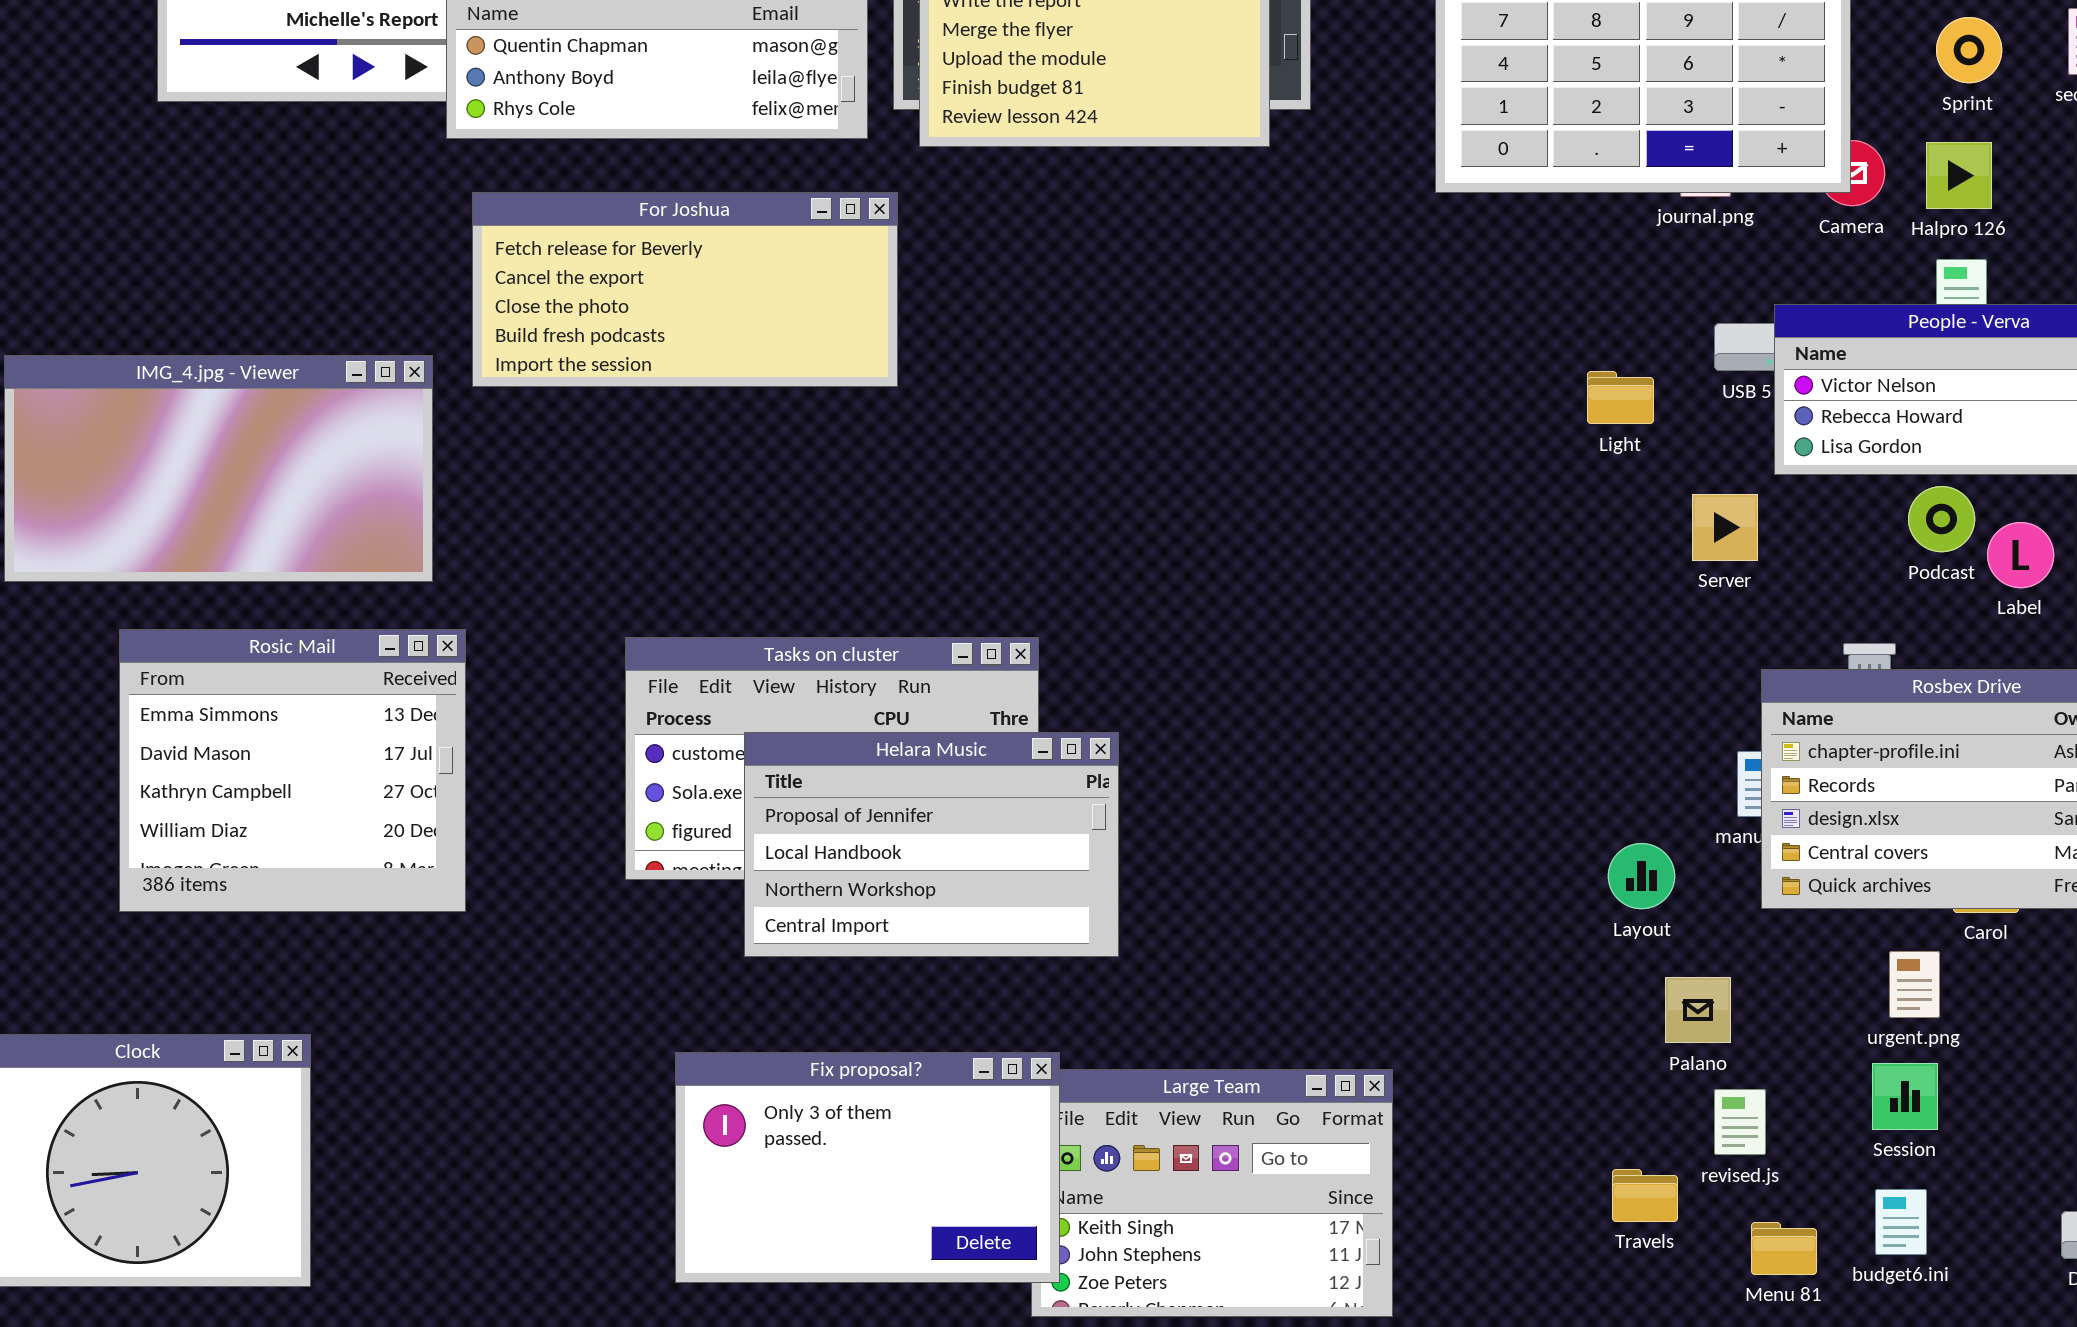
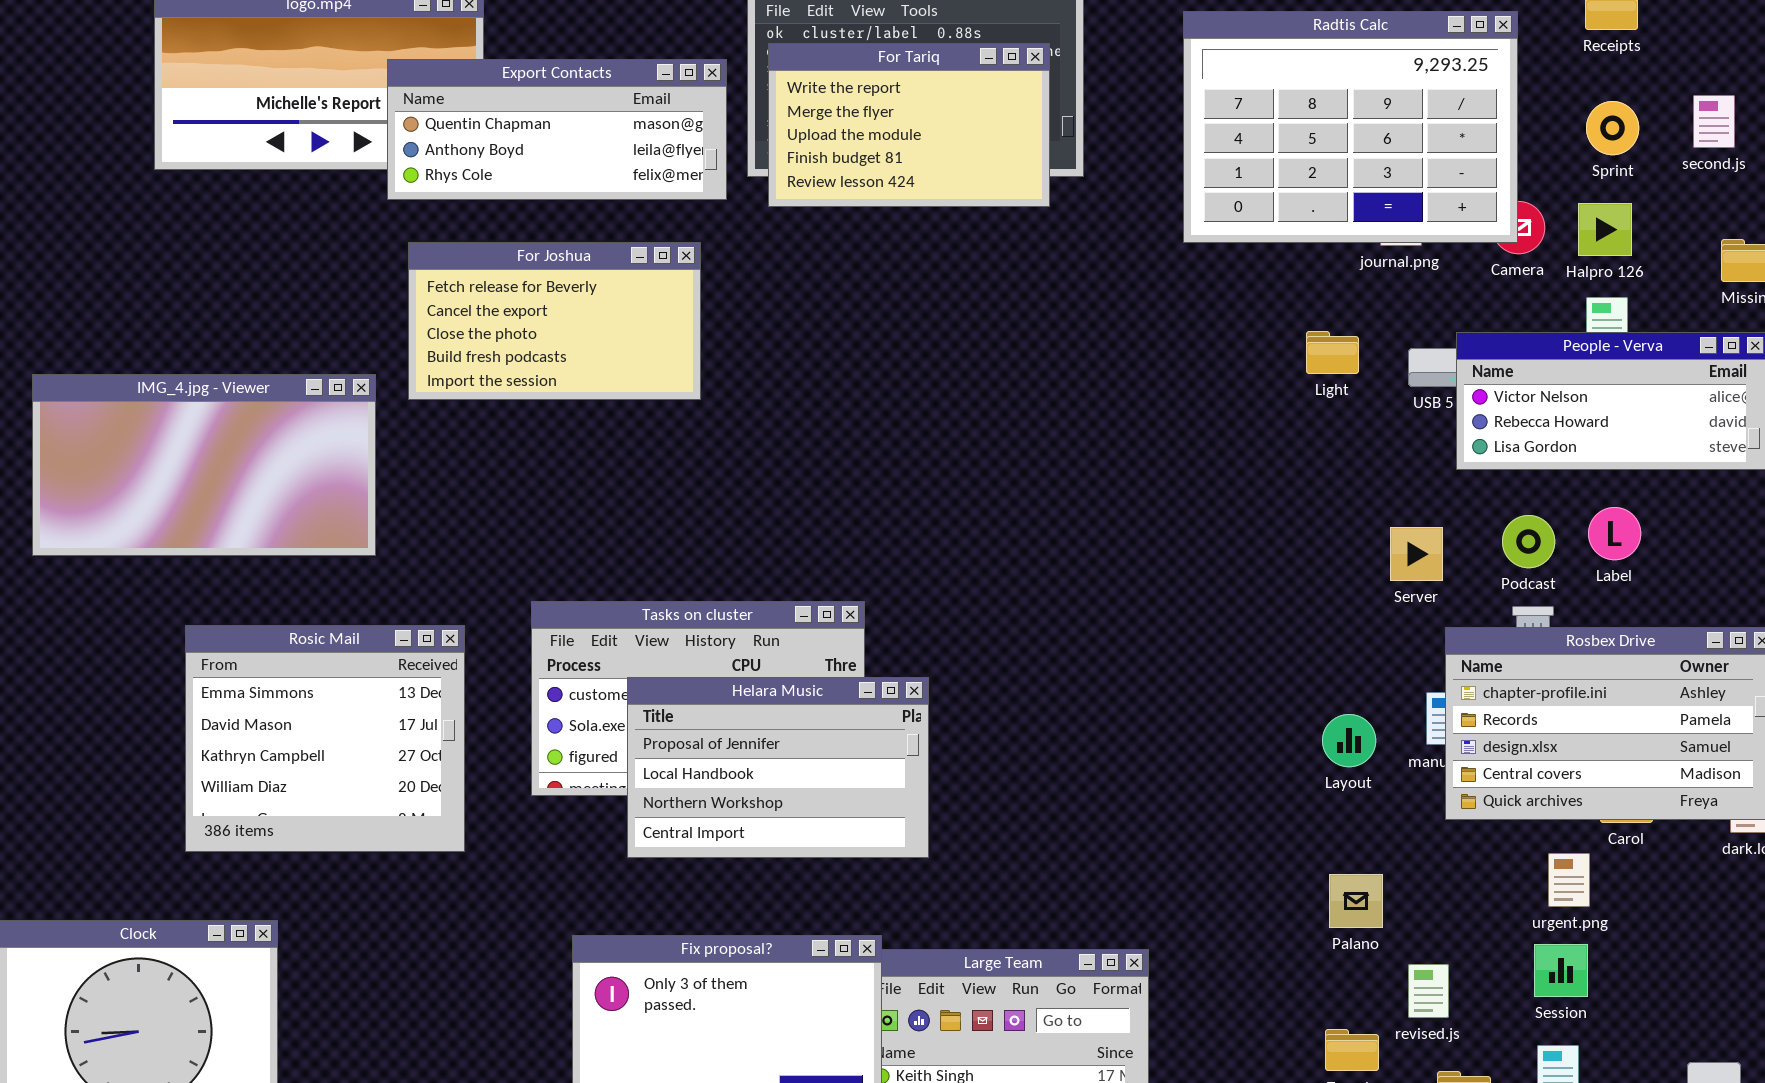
For Joshua: [472,192,898,387] -> [408,242,701,400], resized
Light: [1587,371,1654,424] -> [1306,331,1359,374], moved
Podcast: [1908,486,1975,552] -> [1502,515,1555,568], moved
Server: [1692,494,1758,561] -> [1390,527,1443,581], moved
Label: [1987,522,2054,588] -> [1588,507,1641,560], moved
Rosic Mail: [119,629,466,912] -> [185,625,465,852], moved
Layout: [1608,843,1675,909] -> [1322,714,1376,767], moved
Palano: [1665,977,1731,1043] -> [1329,874,1383,928], moved

